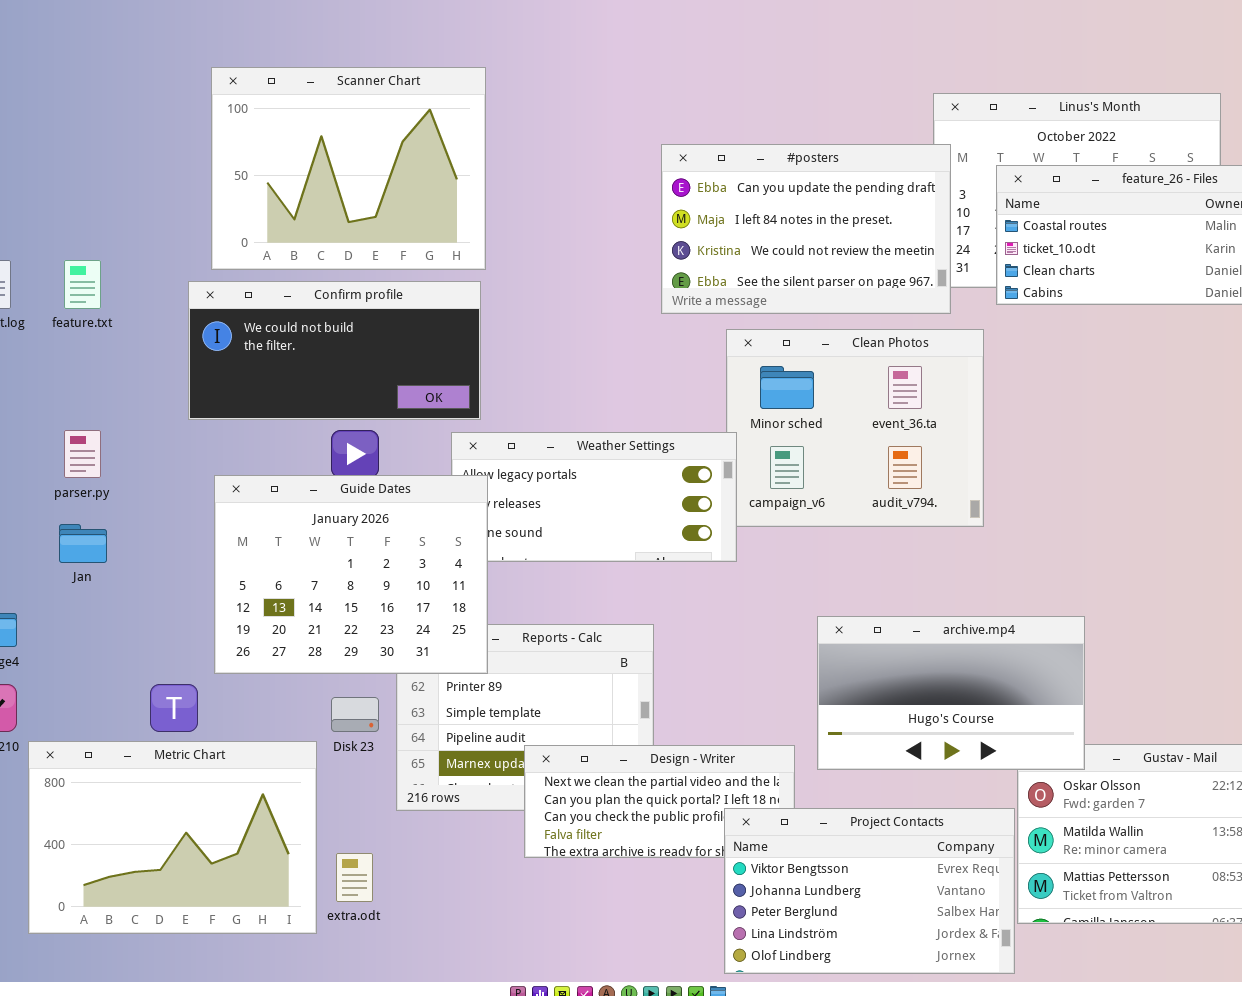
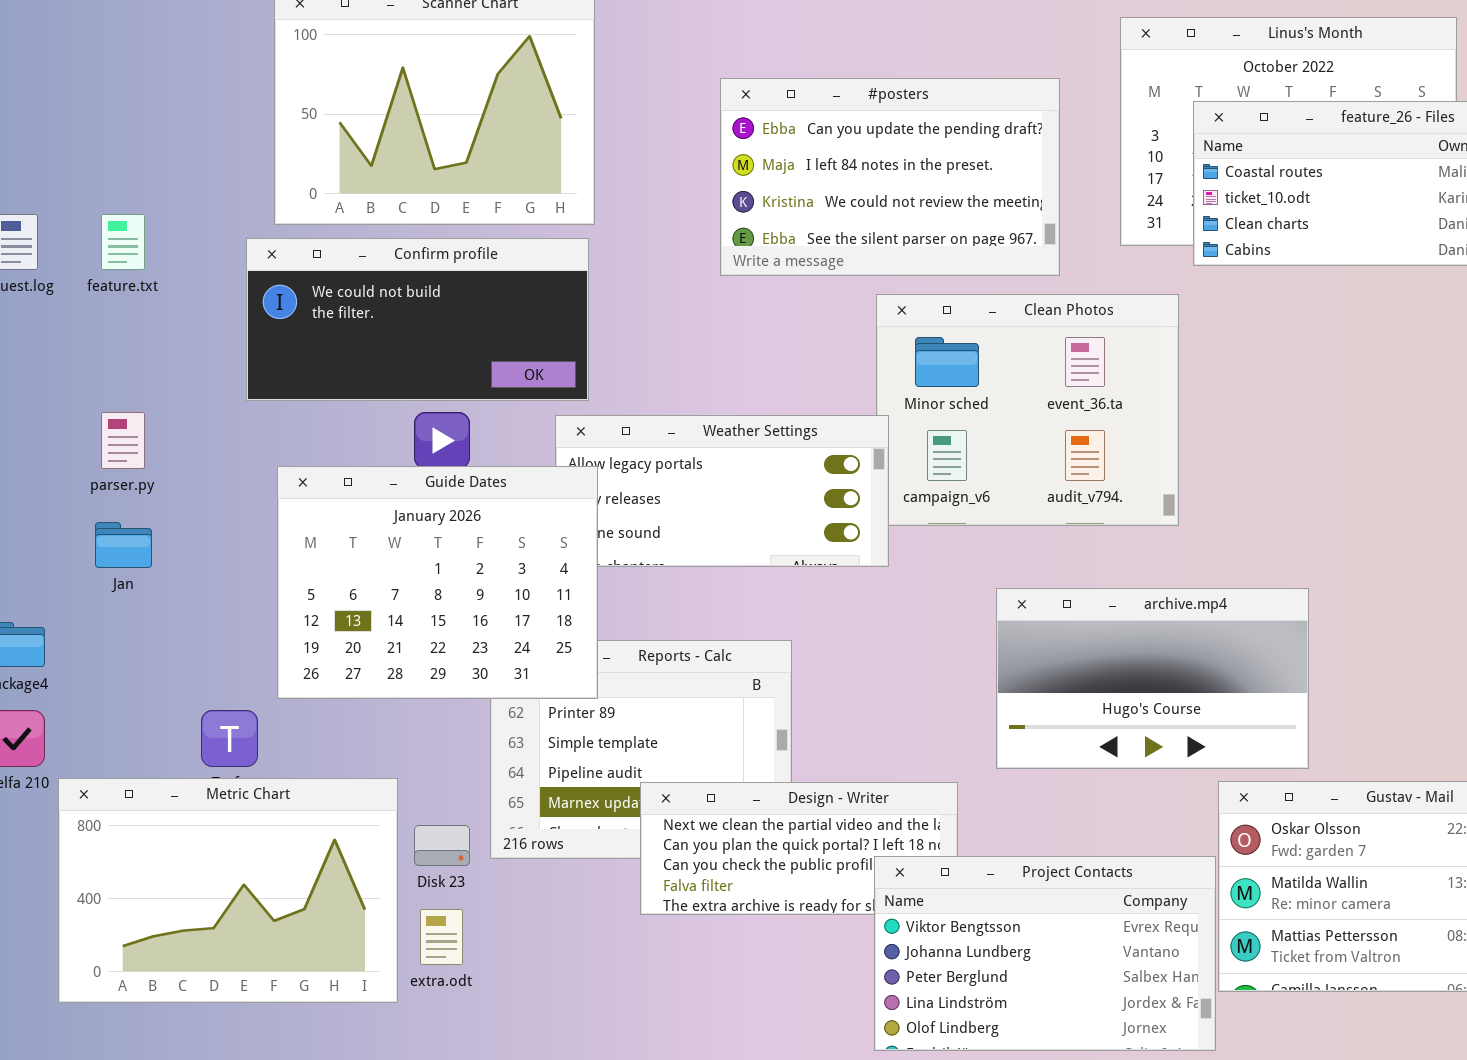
#posters: [661,144,951,314] -> [720,78,1060,276], moved
archive.mp4: [817,616,1085,770] -> [996,588,1309,769], moved
Disk 23: [331,697,379,732] -> [414,825,470,866], moved

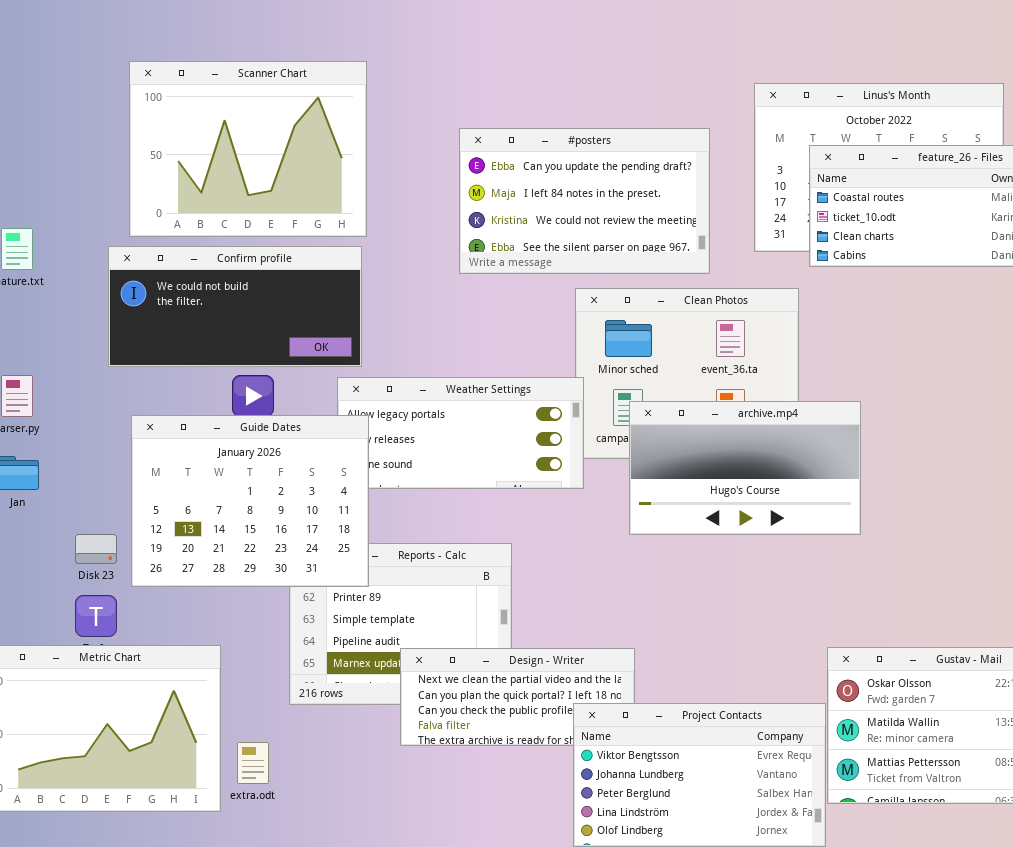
archive.mp4: [996,588,1309,769] -> [629,401,861,535], moved
Disk 23: [414,825,470,866] -> [75,534,117,564], moved

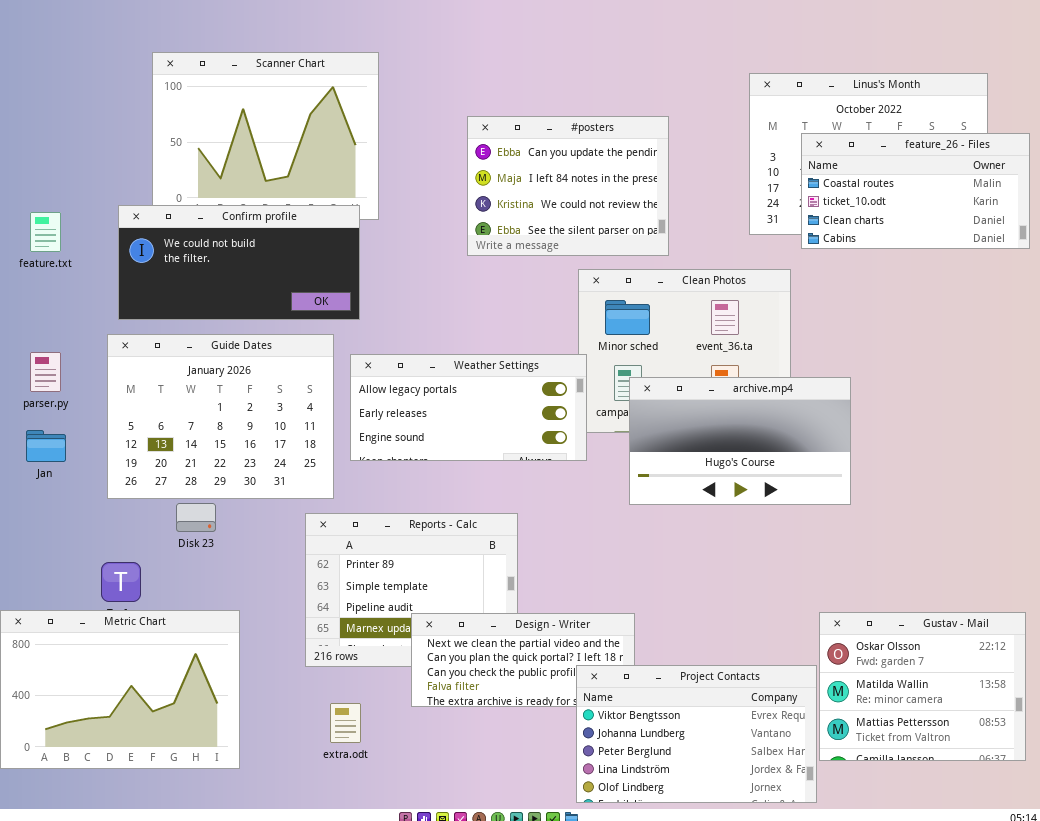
#posters: [459,128,710,274] -> [467,116,669,256], resized
Confirm profile: [108,246,362,367] -> [118,205,360,320], moved
Guide Dates: [131,415,369,587] -> [107,334,334,499], moved
Disk 23: [75,534,117,564] -> [176,503,216,532], moved
extra.odt: [237,742,269,784] -> [330,703,361,743], moved

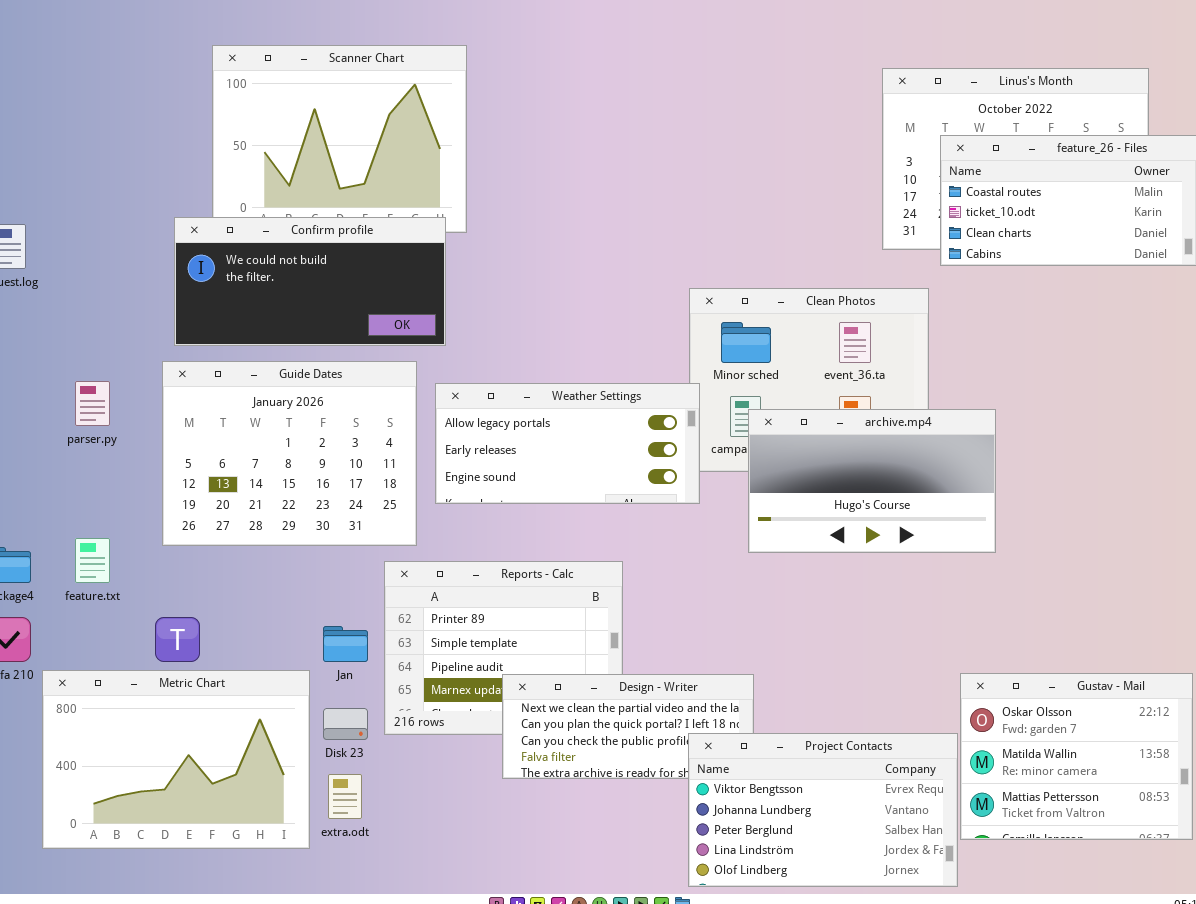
#posters: [467,116,669,256] -> none, closed
feature.txt: [30,212,61,252] -> [75,538,110,583], moved
Jan: [26,430,66,462] -> [323,626,368,662], moved
Disk 23: [176,503,216,532] -> [323,708,368,740], moved
extra.odt: [330,703,361,743] -> [328,774,362,819], moved

